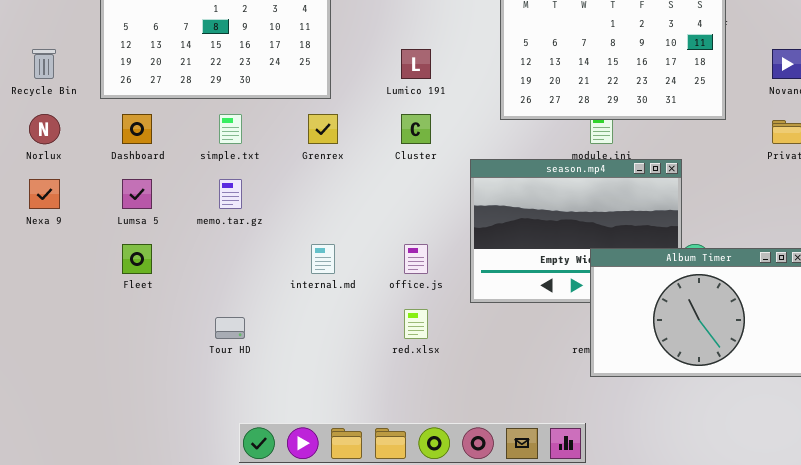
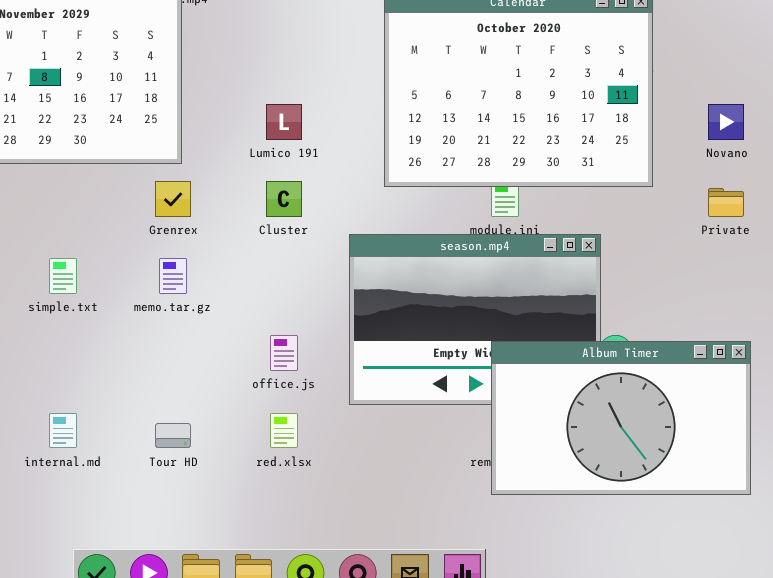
simple.txt: [219,114,242,144] -> [49,258,77,294], moved
memo.tar.gz: [219,179,242,209] -> [159,258,187,294], moved
internal.md: [311,244,335,274] -> [49,413,77,448], moved
Tour HD: [215,317,245,339] -> [155,423,191,448], moved

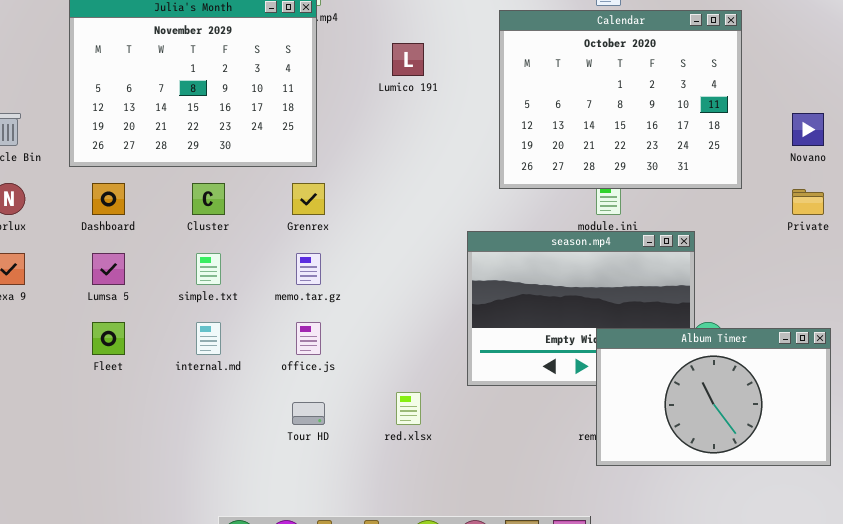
Lumico 191: [266,104,302,140] -> [392,43,424,76], moved
Cluster: [266,181,302,217] -> [192,183,225,215], moved
office.js: [270,335,298,371] -> [296,322,321,355], moved
internal.md: [49,413,77,448] -> [196,322,221,355], moved

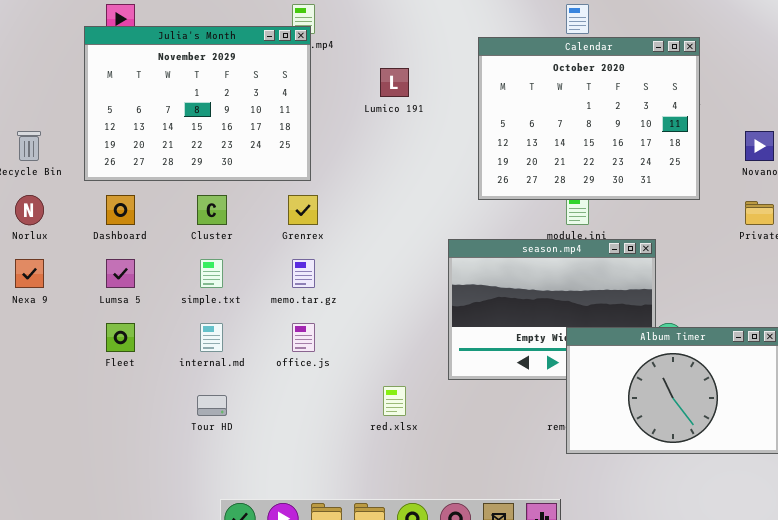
Tour HD: [292,402,325,425] -> [197,395,227,416], moved

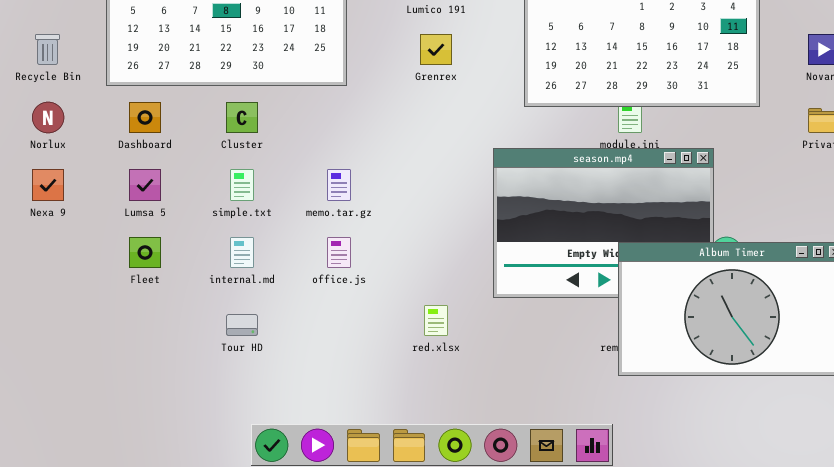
Grenrex: [288,195,318,225] -> [420,34,452,65], moved

